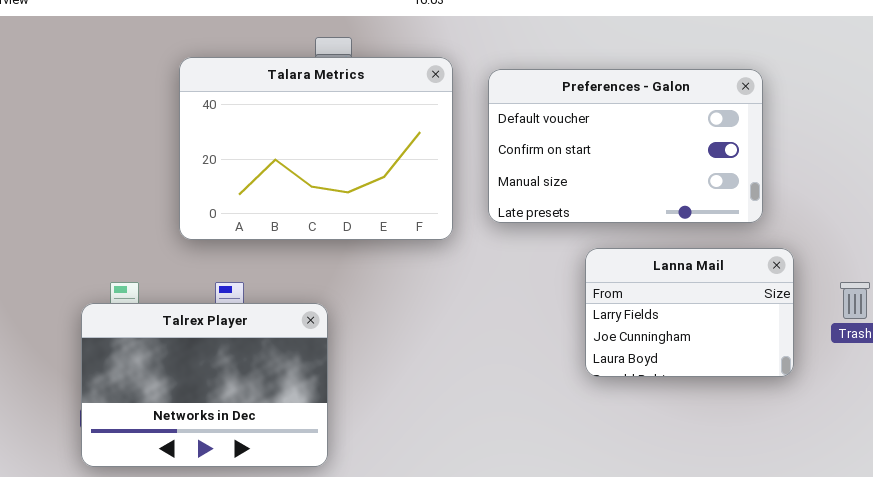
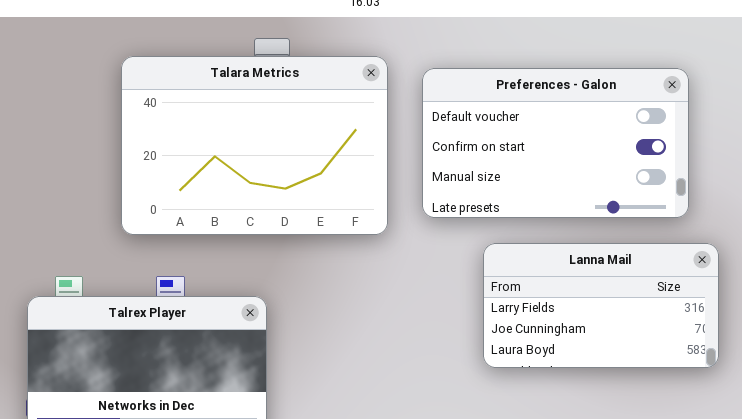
Lanna Mail: [585,248,794,377] -> [483,243,719,368], resized

